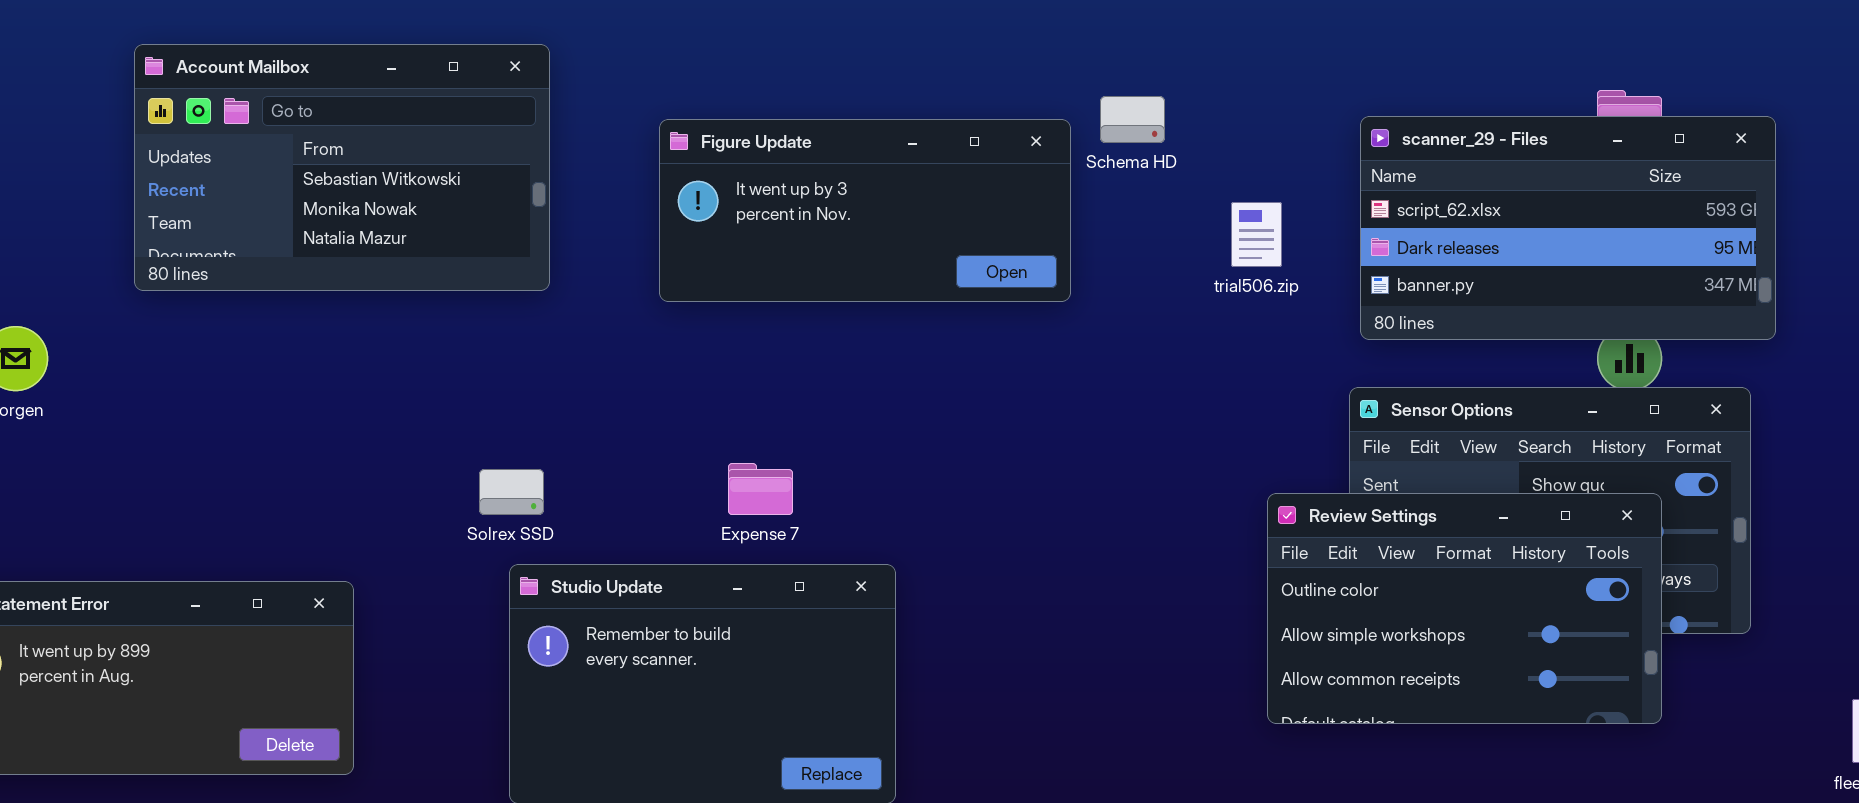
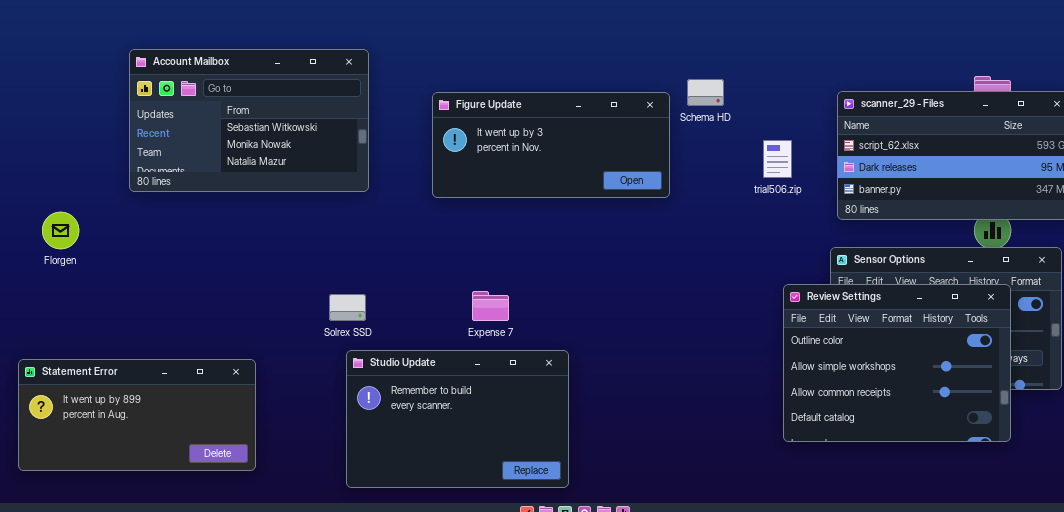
Review Settings: [1267,493,1662,724] -> [783,284,1011,442], resized

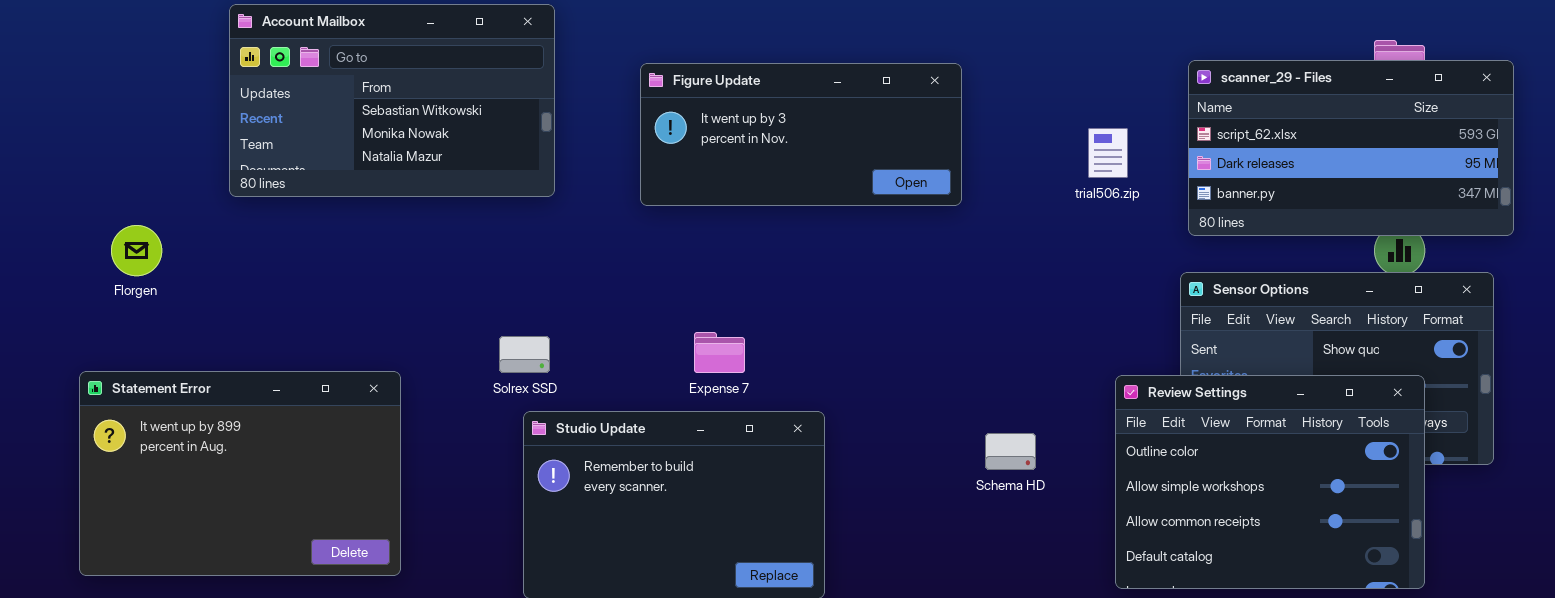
Schema HD: [687,79,724,106] -> [985,433,1036,470], moved
Review Settings: [783,284,1011,442] -> [1115,375,1425,589], moved
Statement Error: [18,359,256,471] -> [79,371,401,576], resized

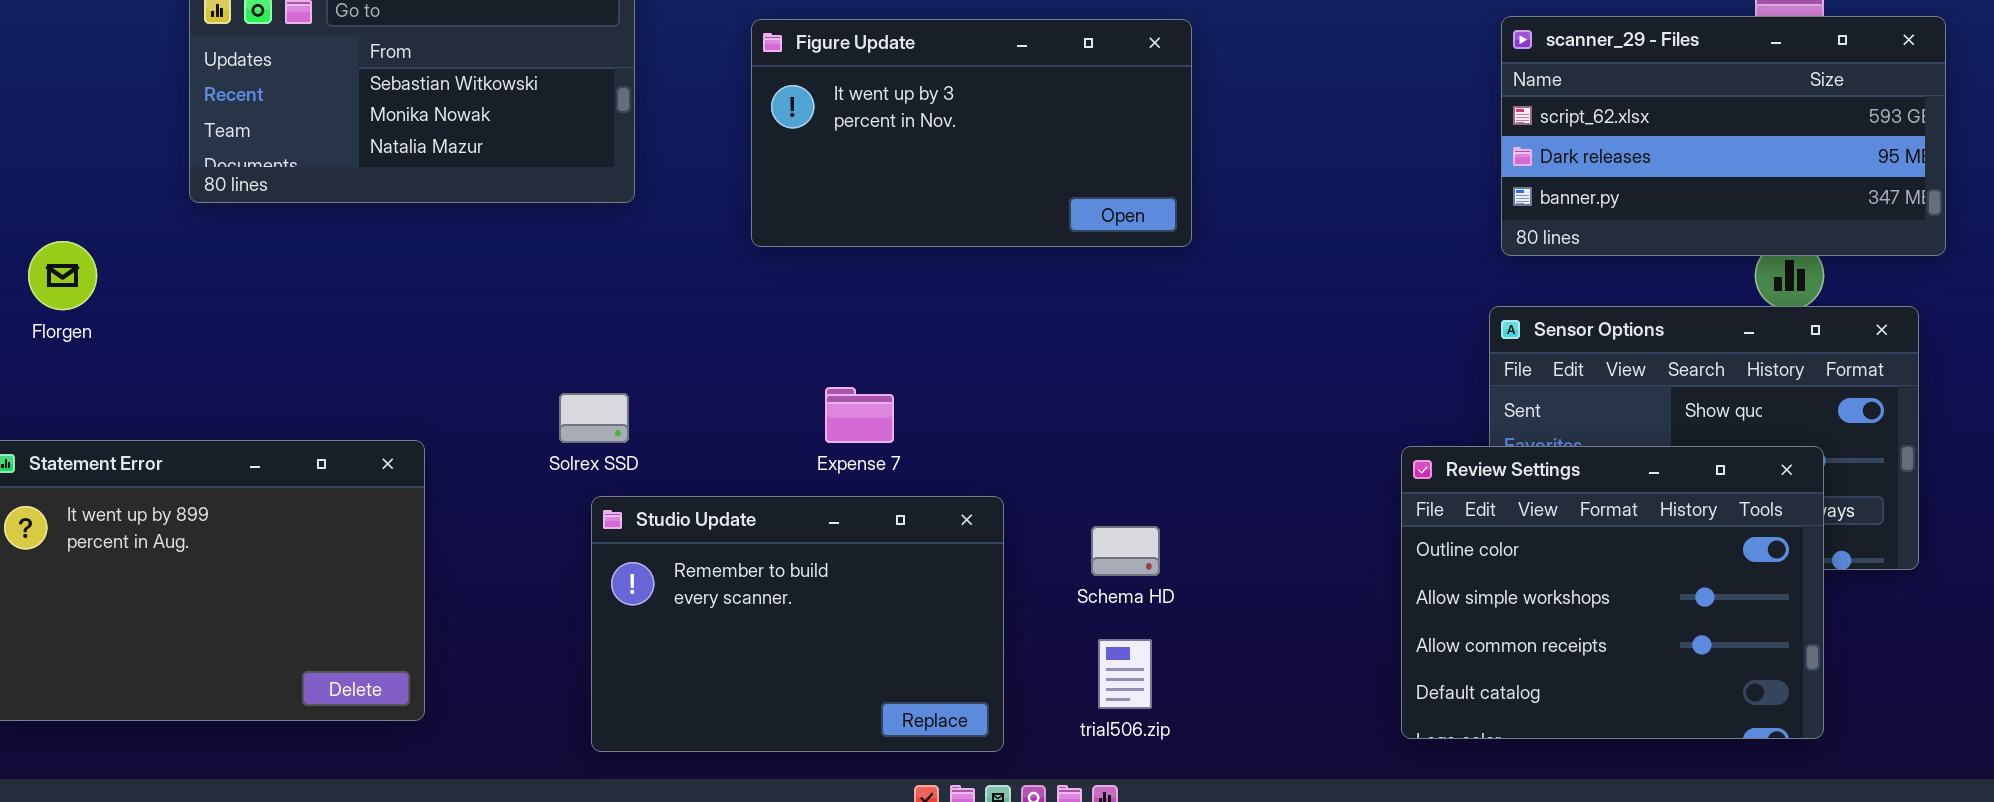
Figure Update: [640,63,962,206] -> [751,19,1192,247], resized
trial506.zip: [1088,128,1128,178] -> [1098,639,1152,709], moved
Schema HD: [985,433,1036,470] -> [1091,526,1160,576], moved

